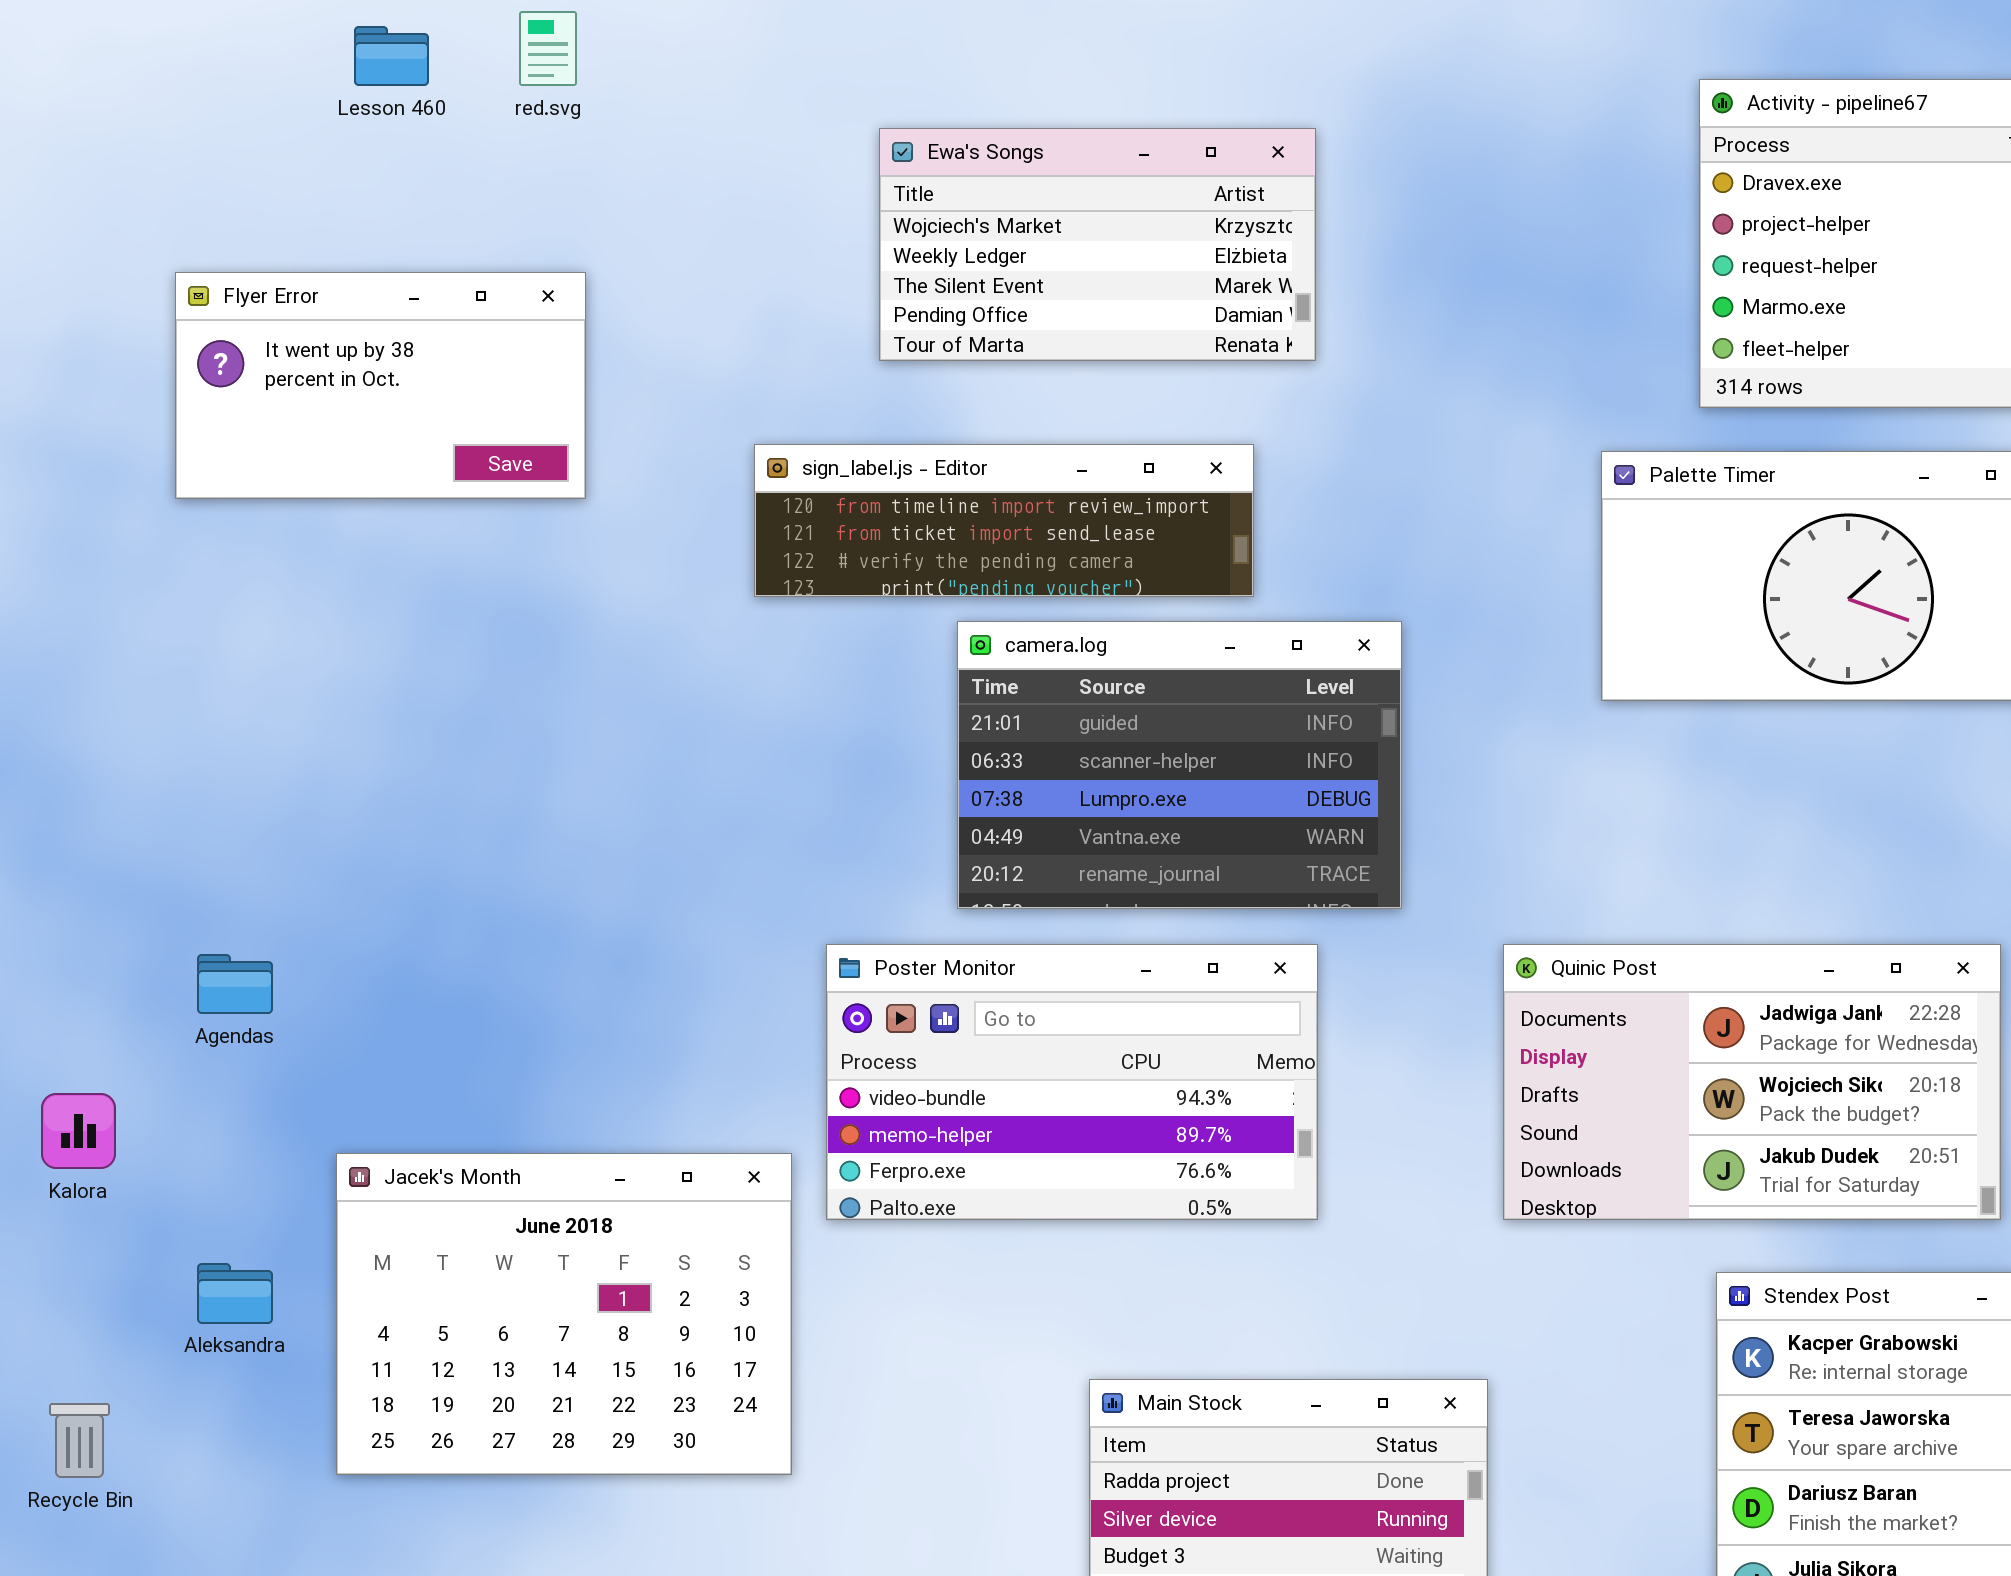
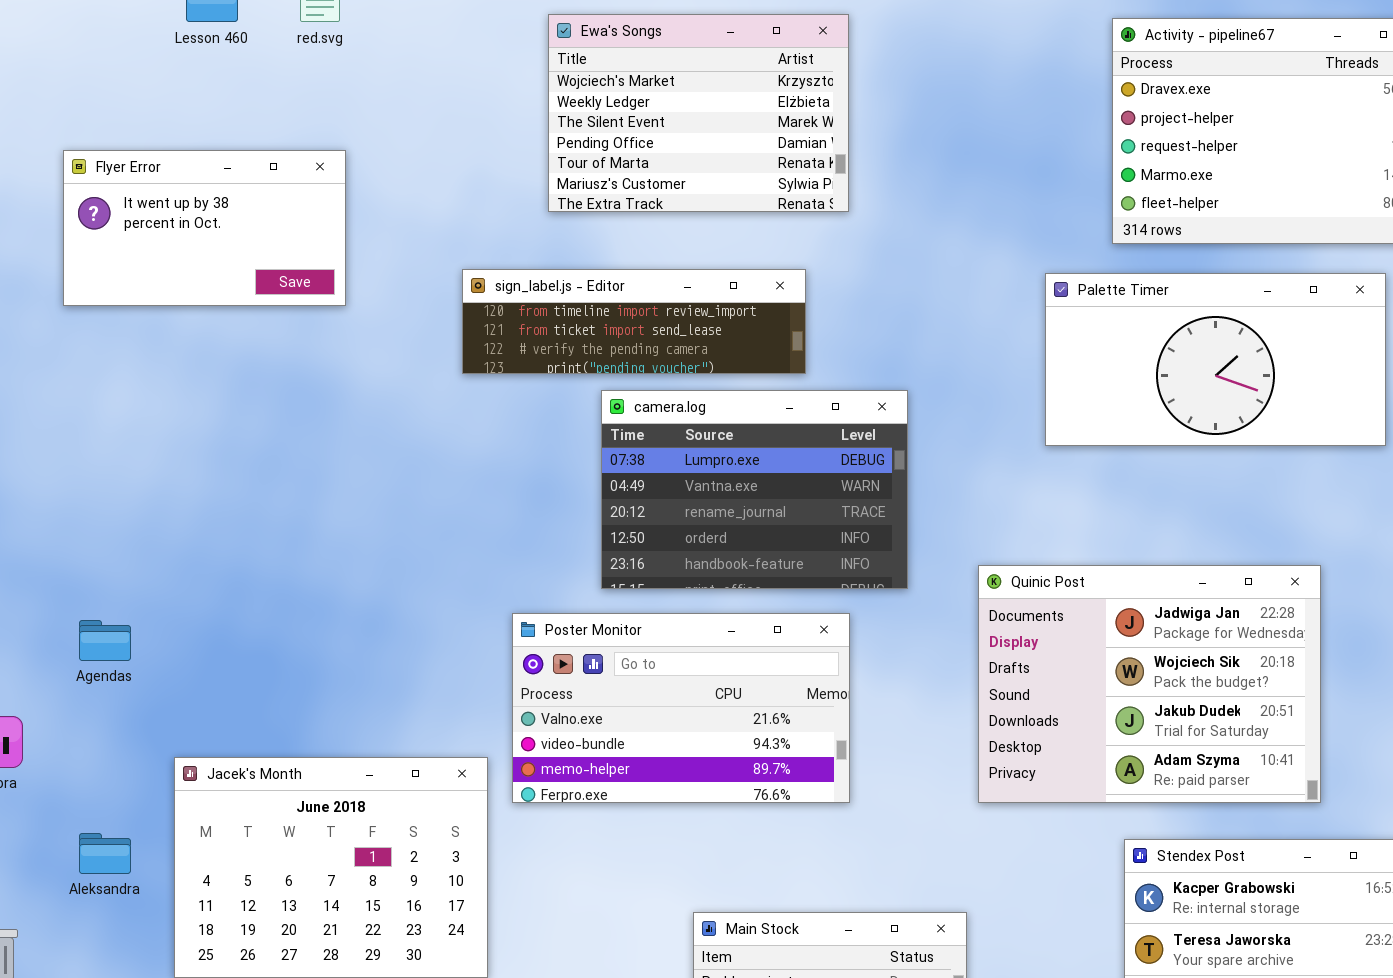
Ewa's Songs: [879,128,1316,361] -> [548,14,849,212], resized
camera.log: [957,621,1402,909] -> [601,390,908,589], scrolled down 2 rows
Poster Monitor: [826,944,1318,1220] -> [512,613,850,803], scrolled up 1 row
Quinic Post: [1503,944,2001,1220] -> [978,565,1321,803], resized

